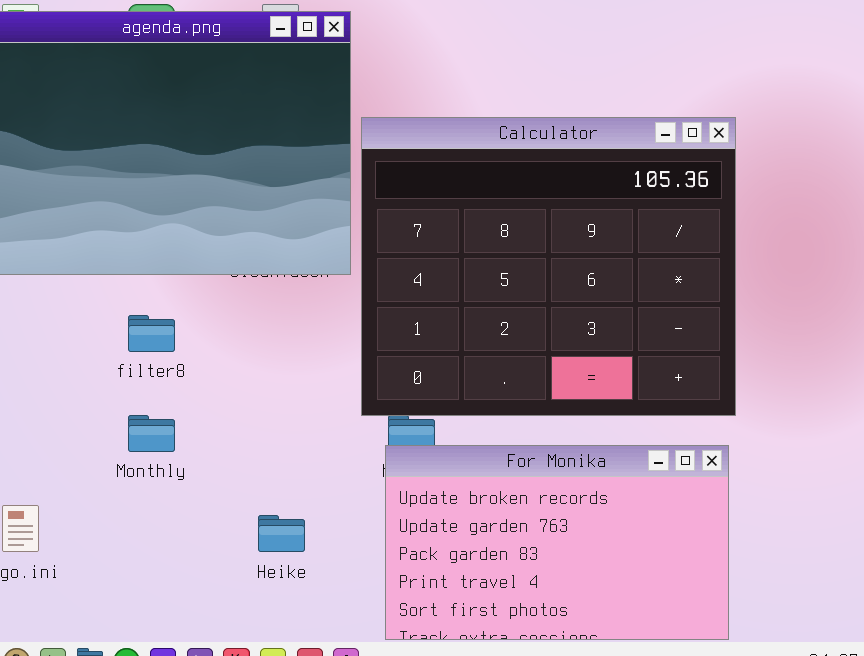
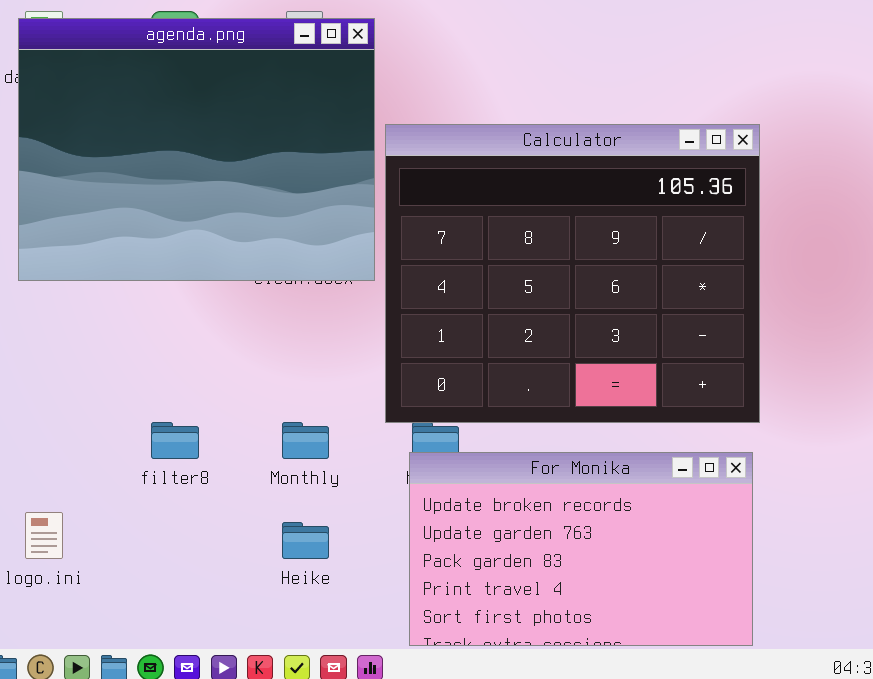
filter8: [128,315,175,352] -> [151,422,199,459], moved
Monthly: [128,415,175,452] -> [282,422,329,459], moved

